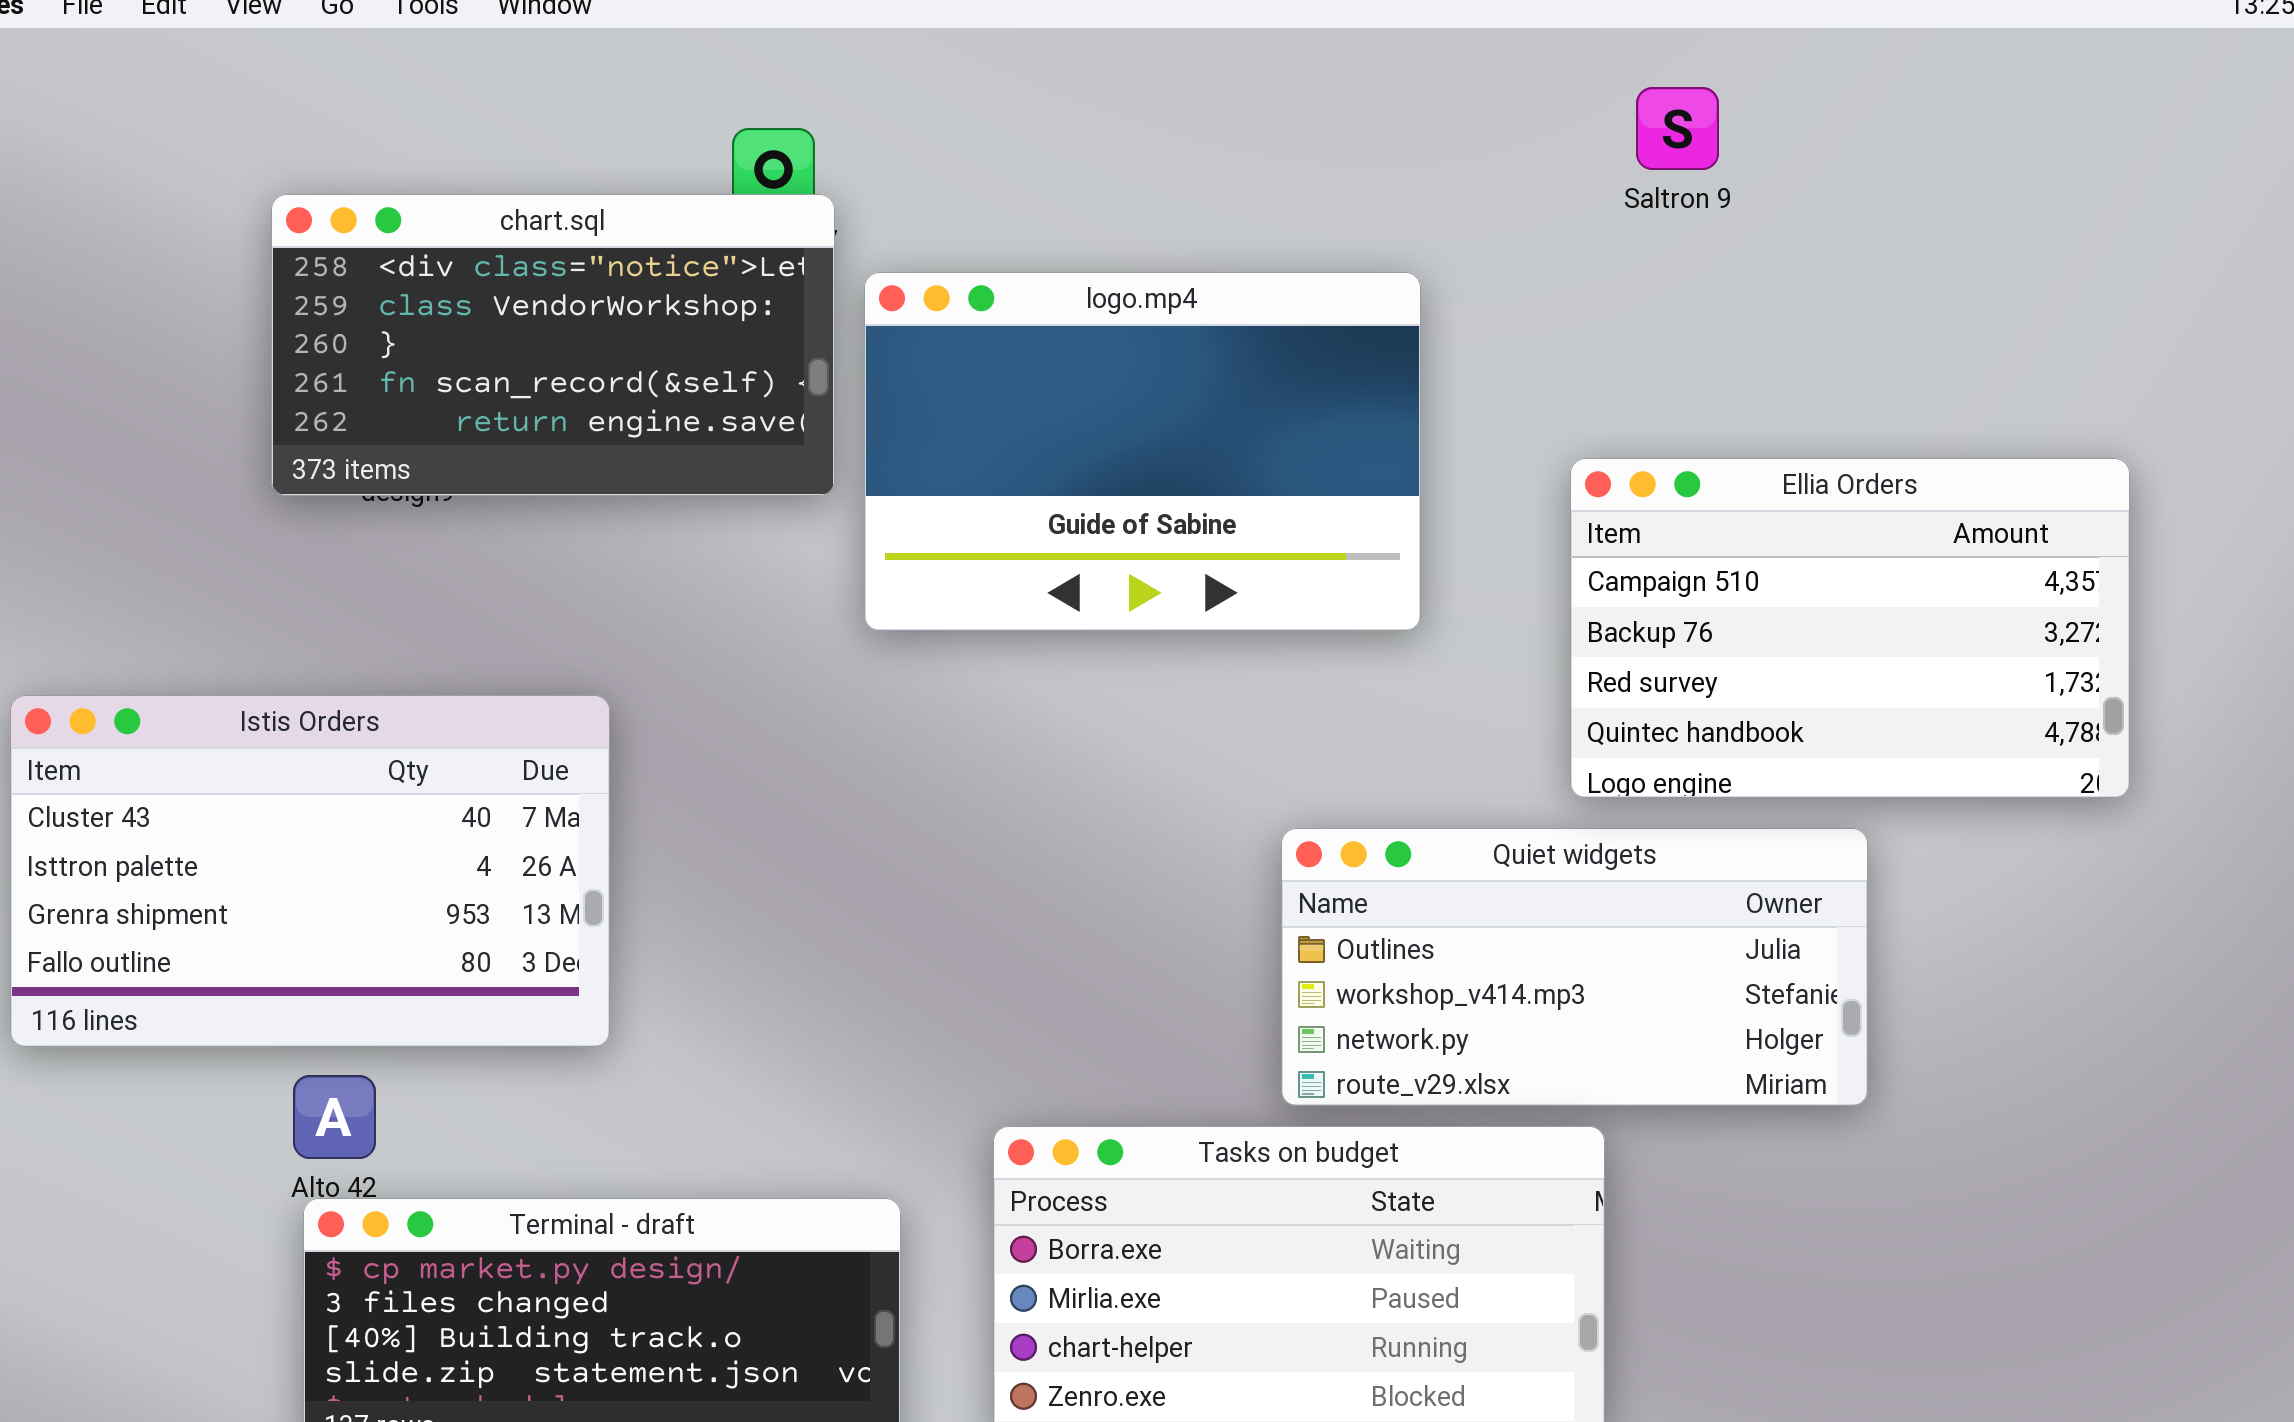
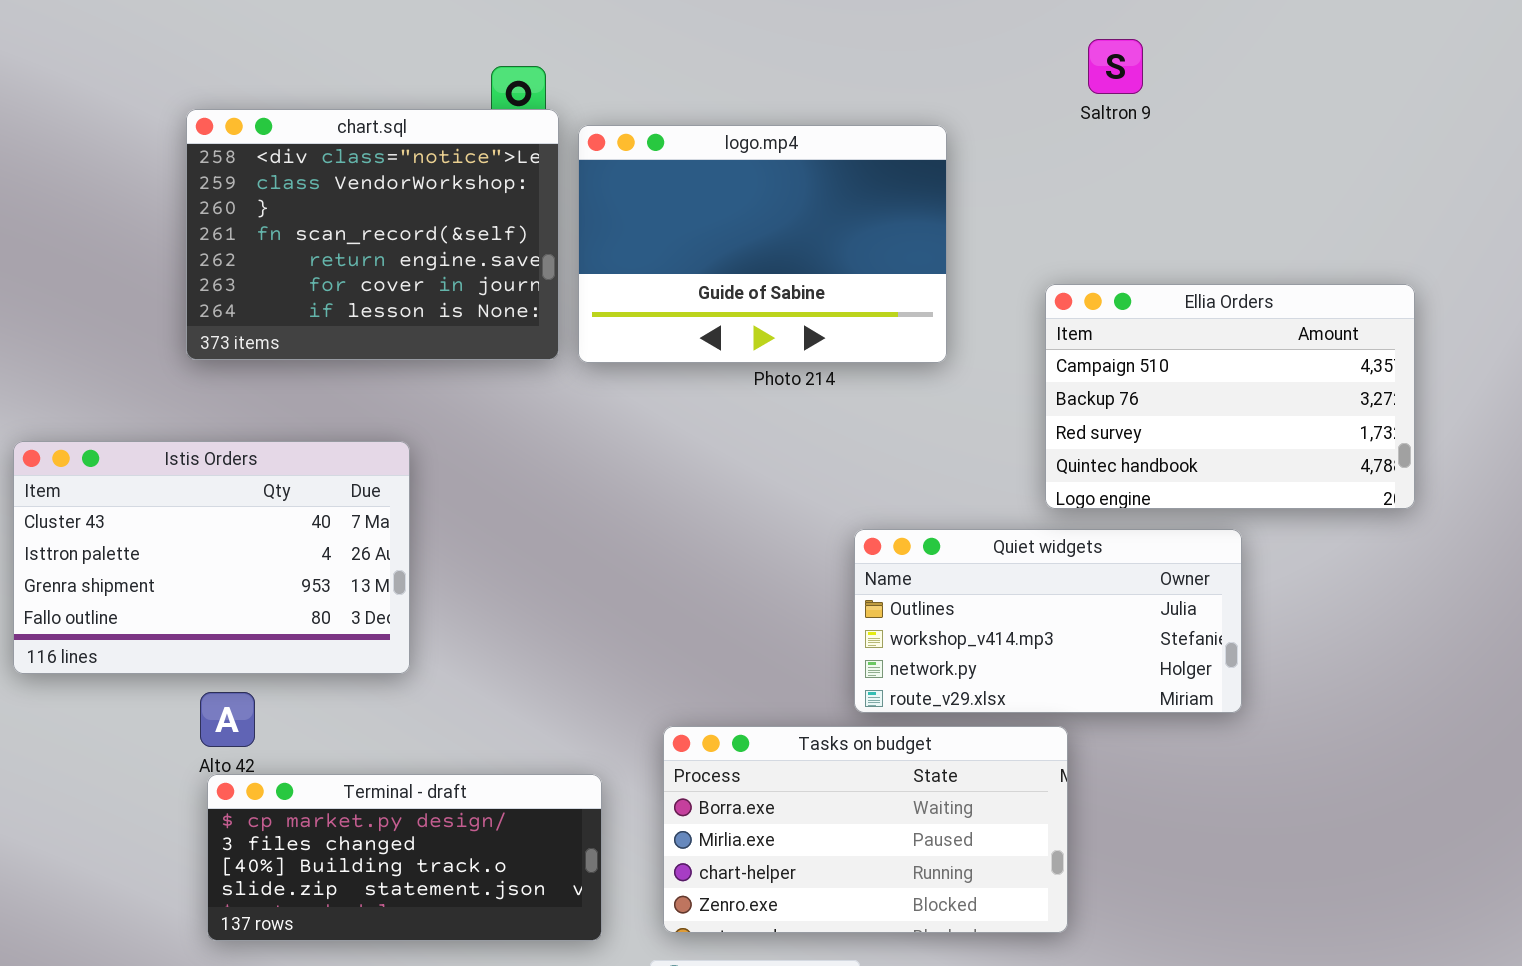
chart.sql: [271,194,835,496] -> [186,109,559,360], resized
logo.mp4: [864,272,1421,631] -> [578,125,947,363], moved

